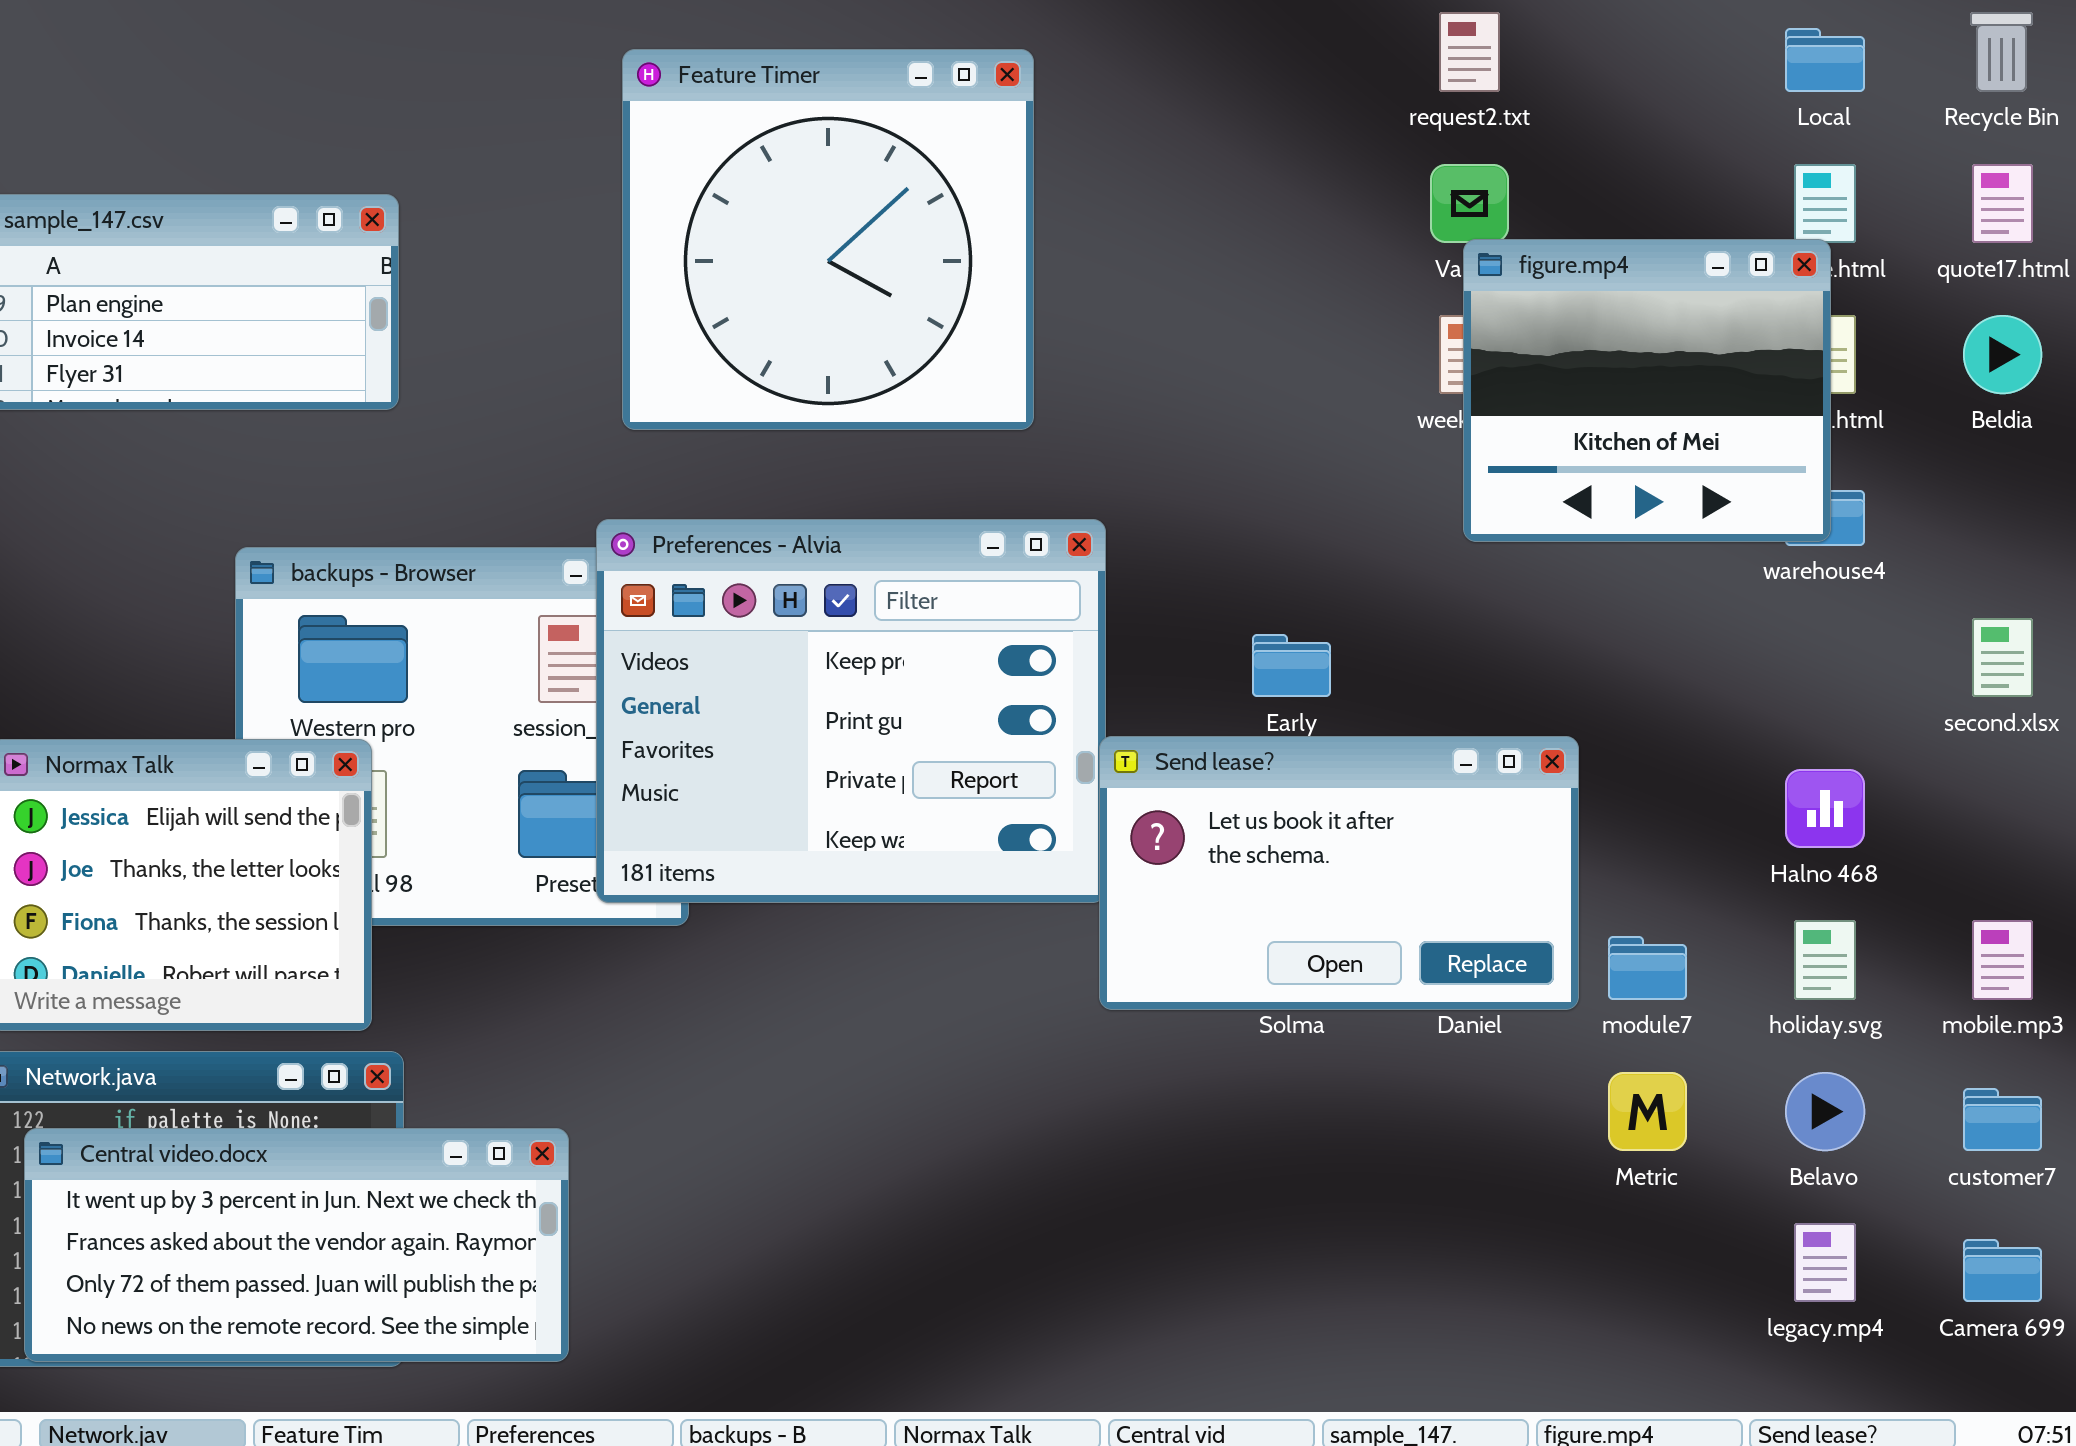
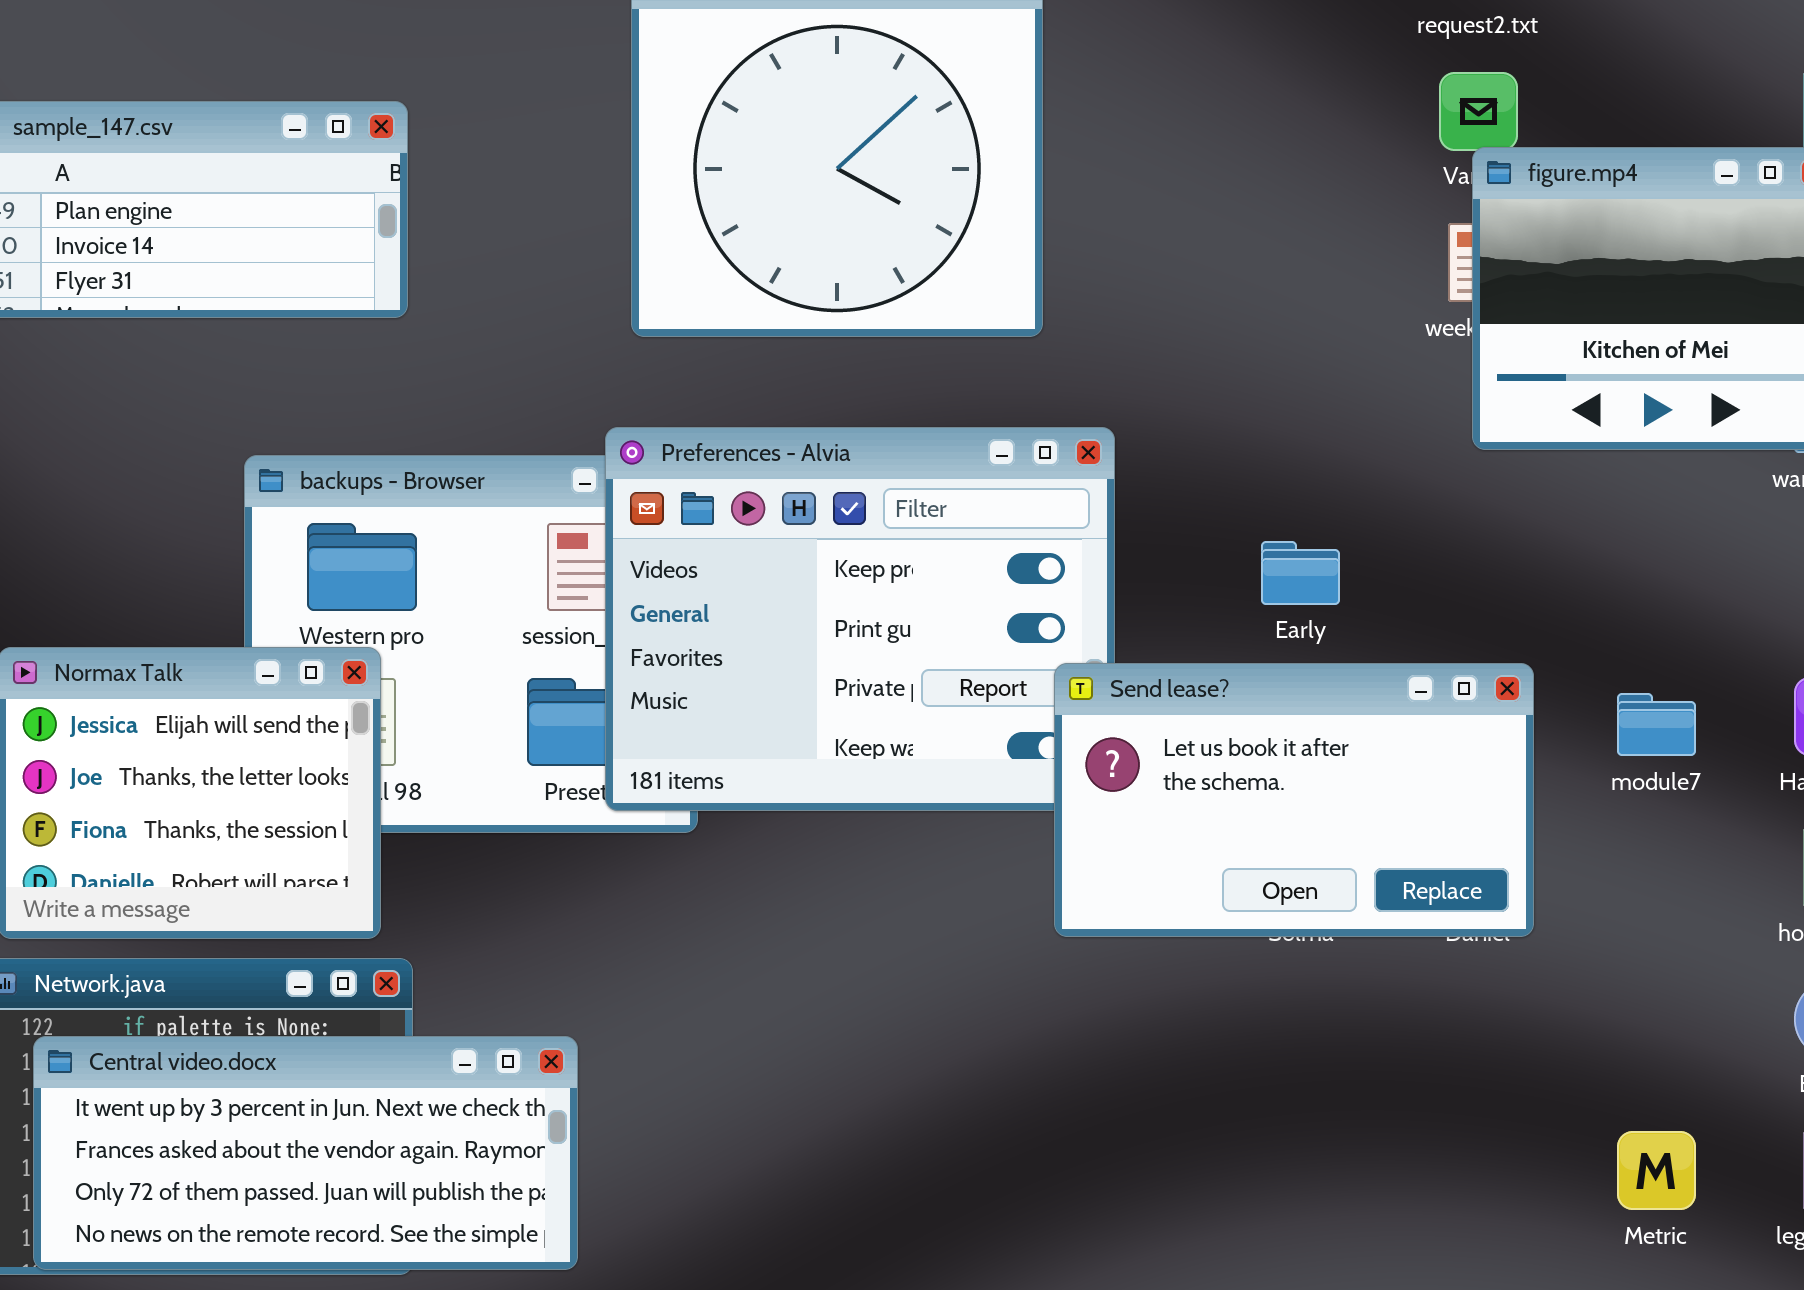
Send lease?: [1099,736,1579,1010] -> [1054,663,1534,937], moved
module7: [1608,936,1687,1000] -> [1617,693,1696,756], moved
Metric: [1608,1072,1687,1151] -> [1617,1131,1696,1210], moved

